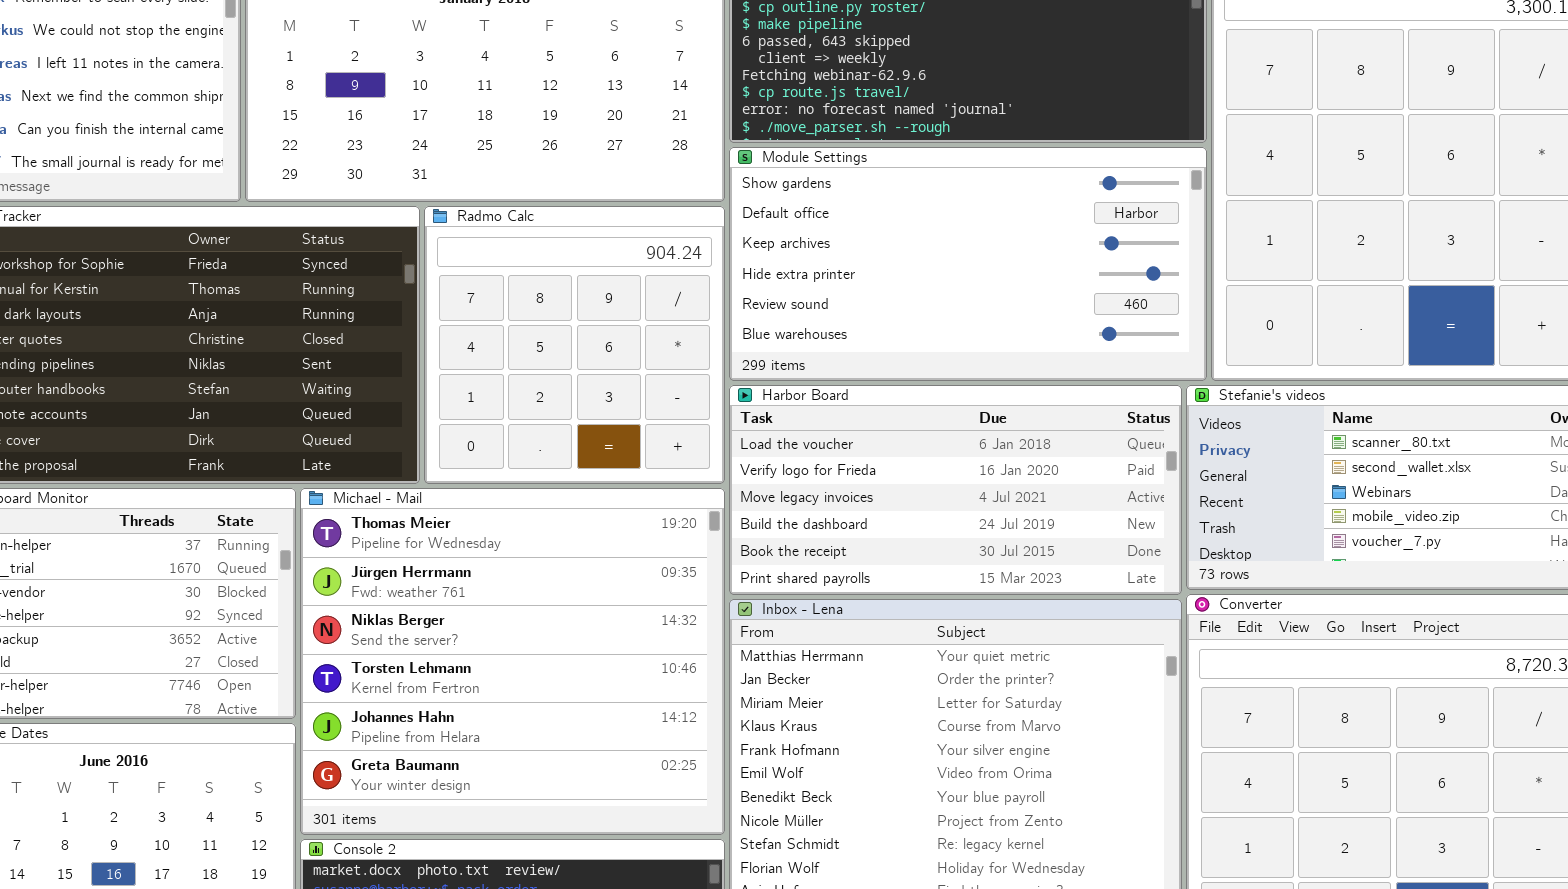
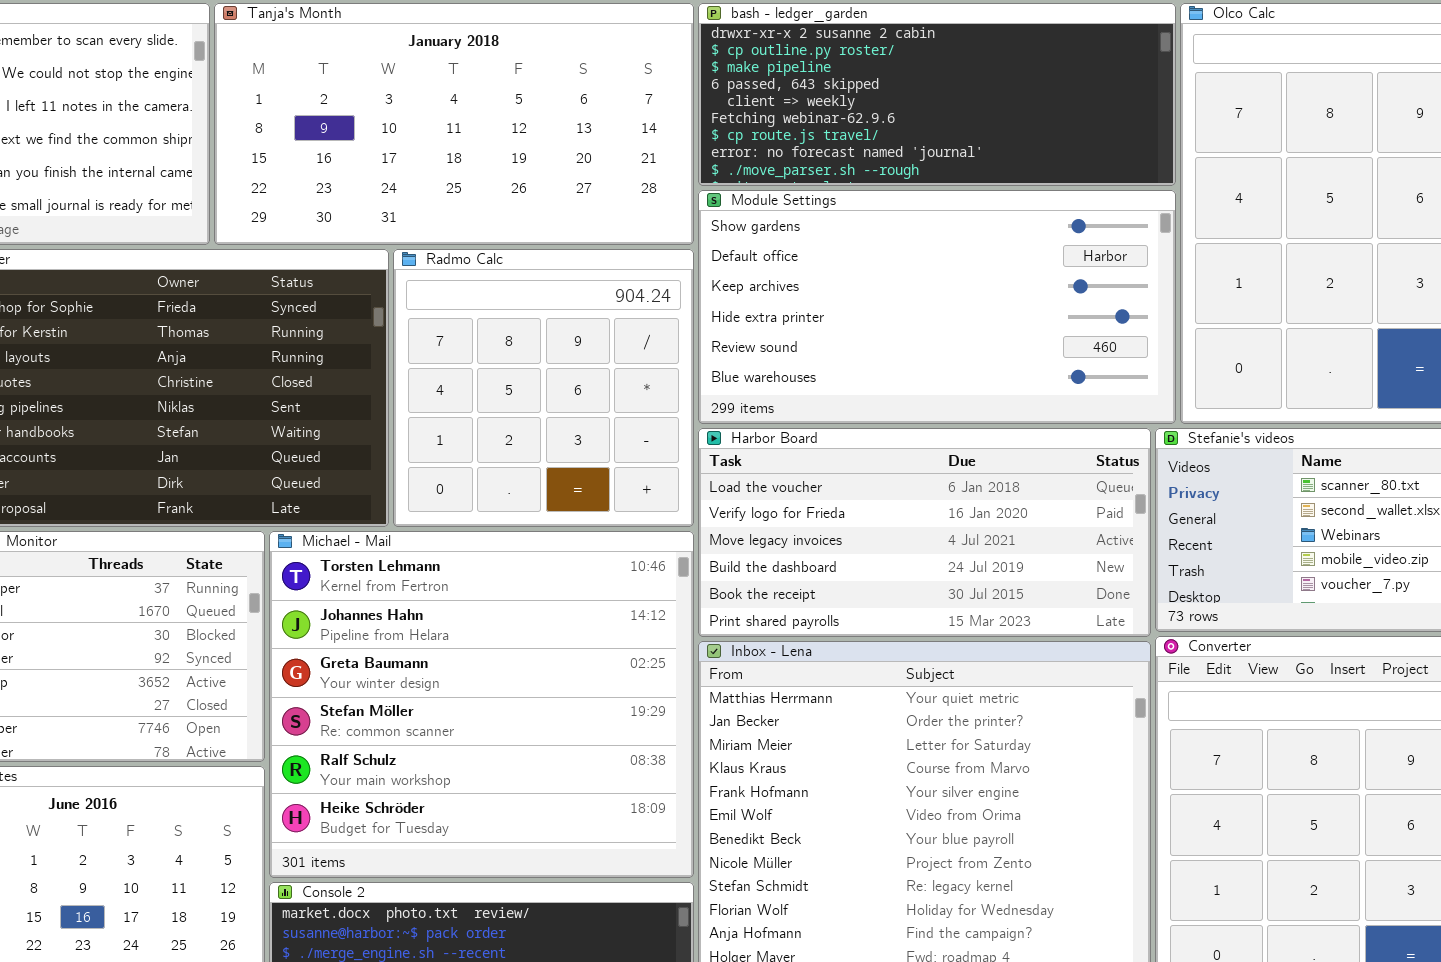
Michael - Mail: [300,488,725,835] -> [269,531,694,878], scrolled down 3 rows

